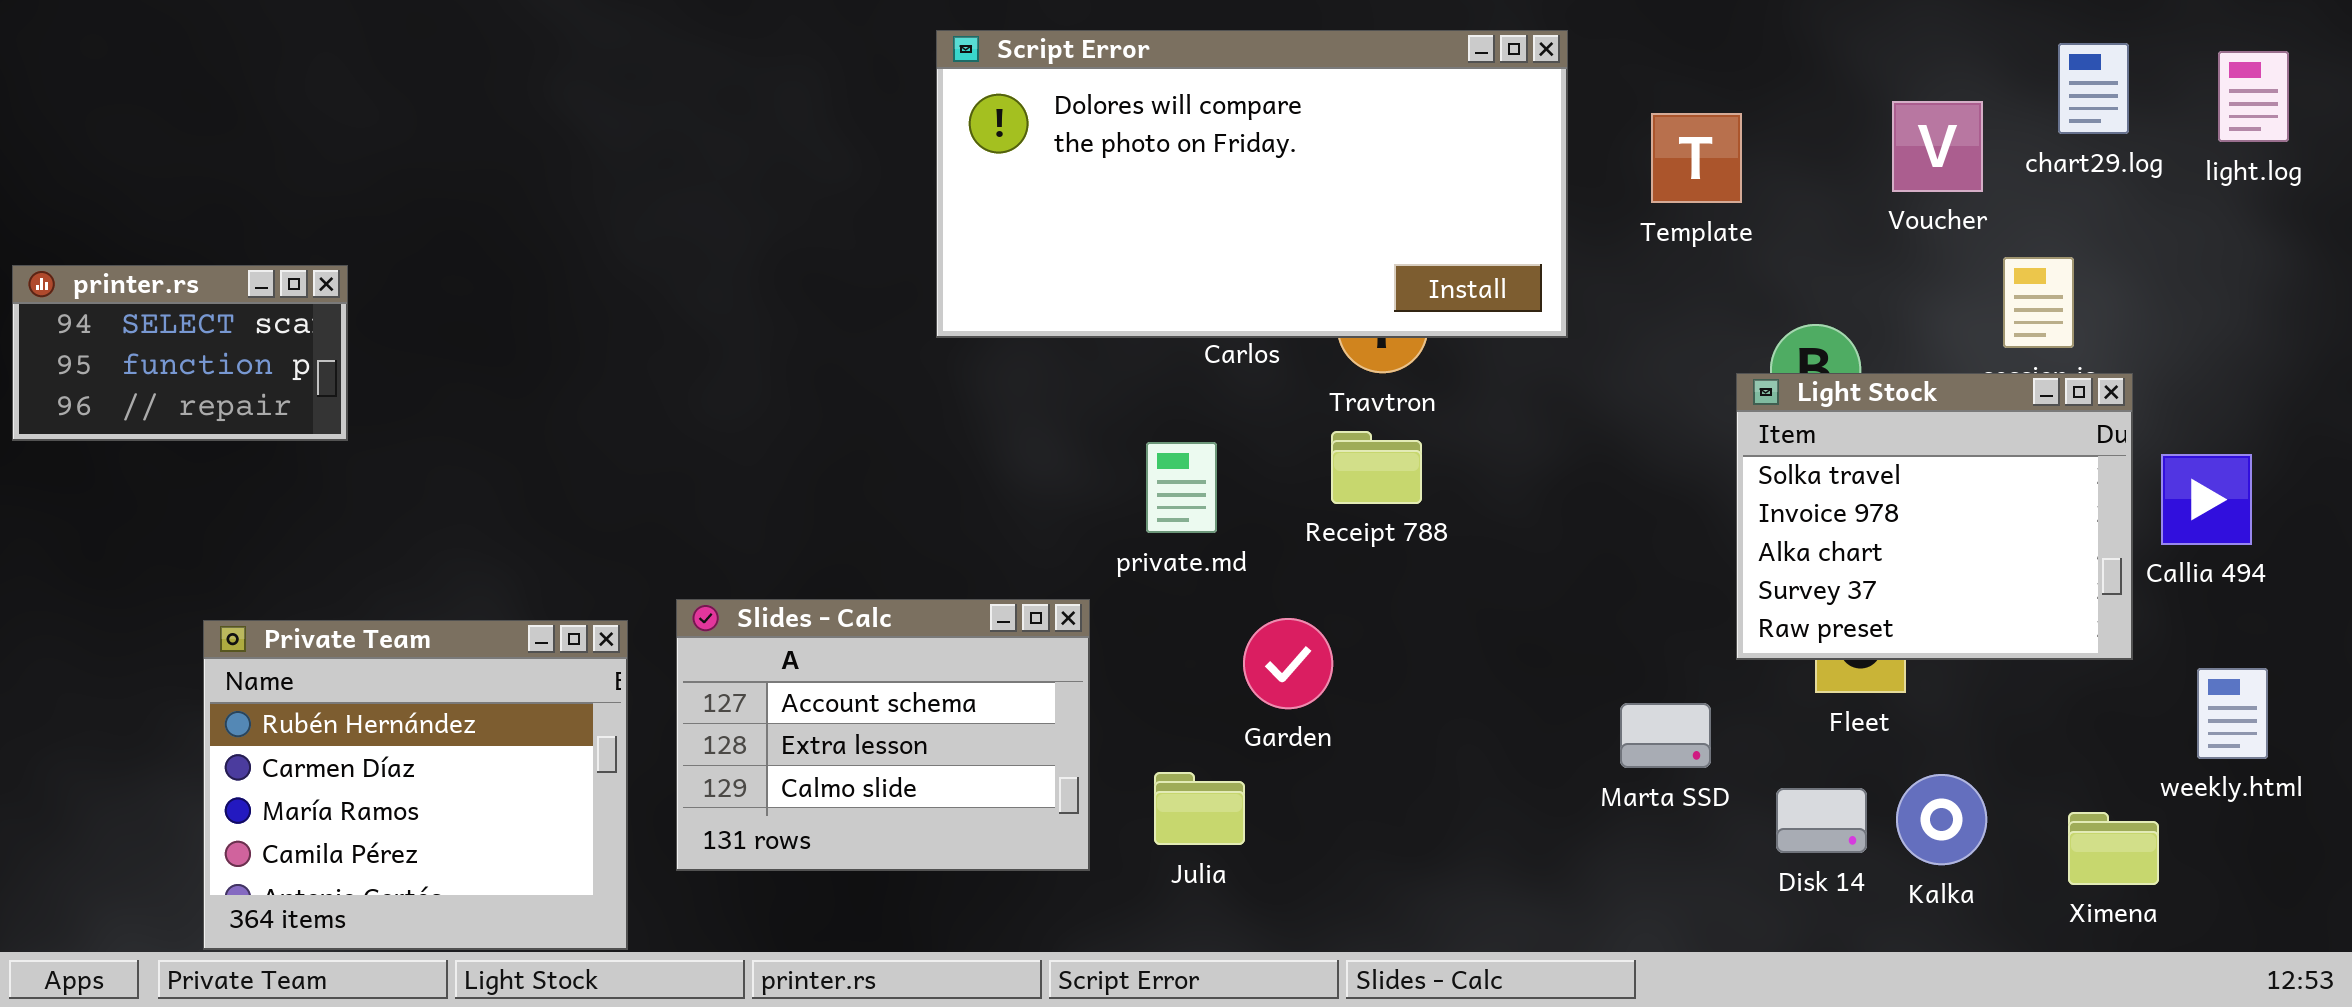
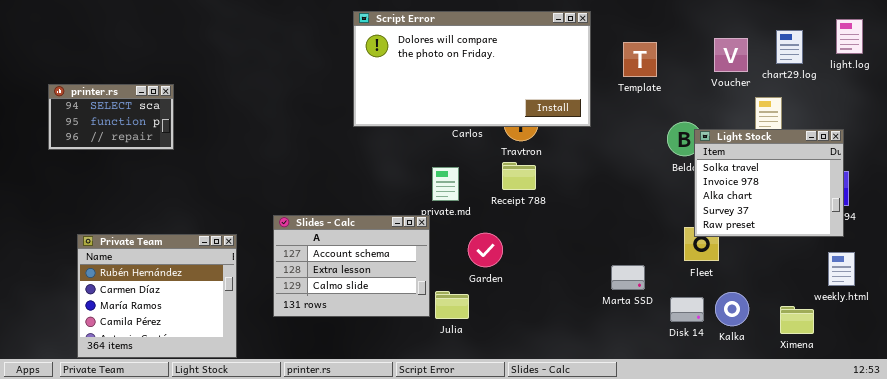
chart29.log: [2058,43,2129,134] -> [776,30,803,64], moved
printer.rs: [12,265,348,441] -> [48,84,174,150], moved
Light Stock: [1736,373,2133,660] -> [694,129,844,237], moved
Slides - Calc: [676,599,1090,871] -> [273,215,430,317], moved

